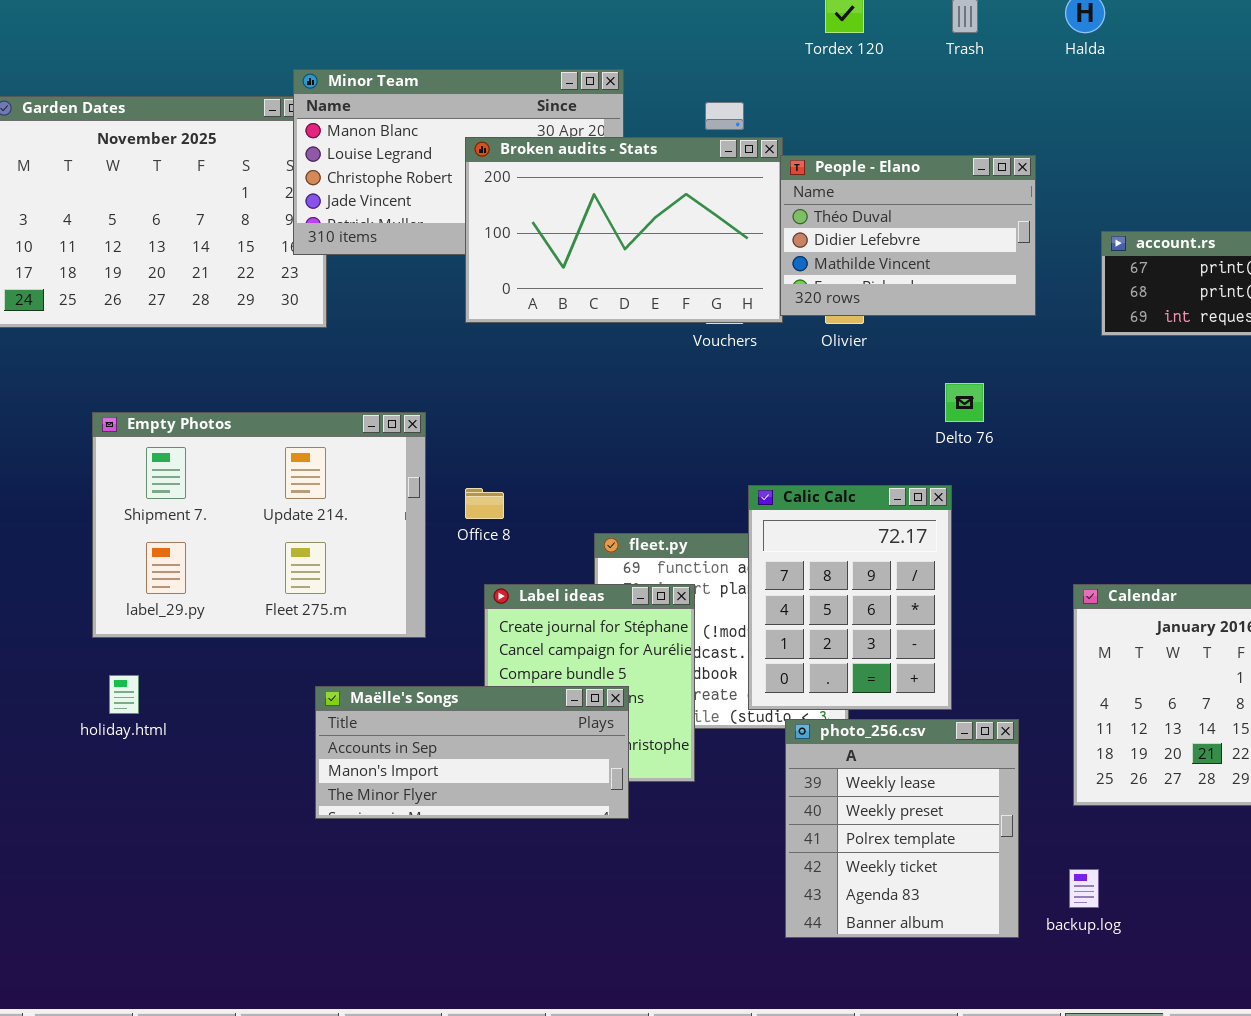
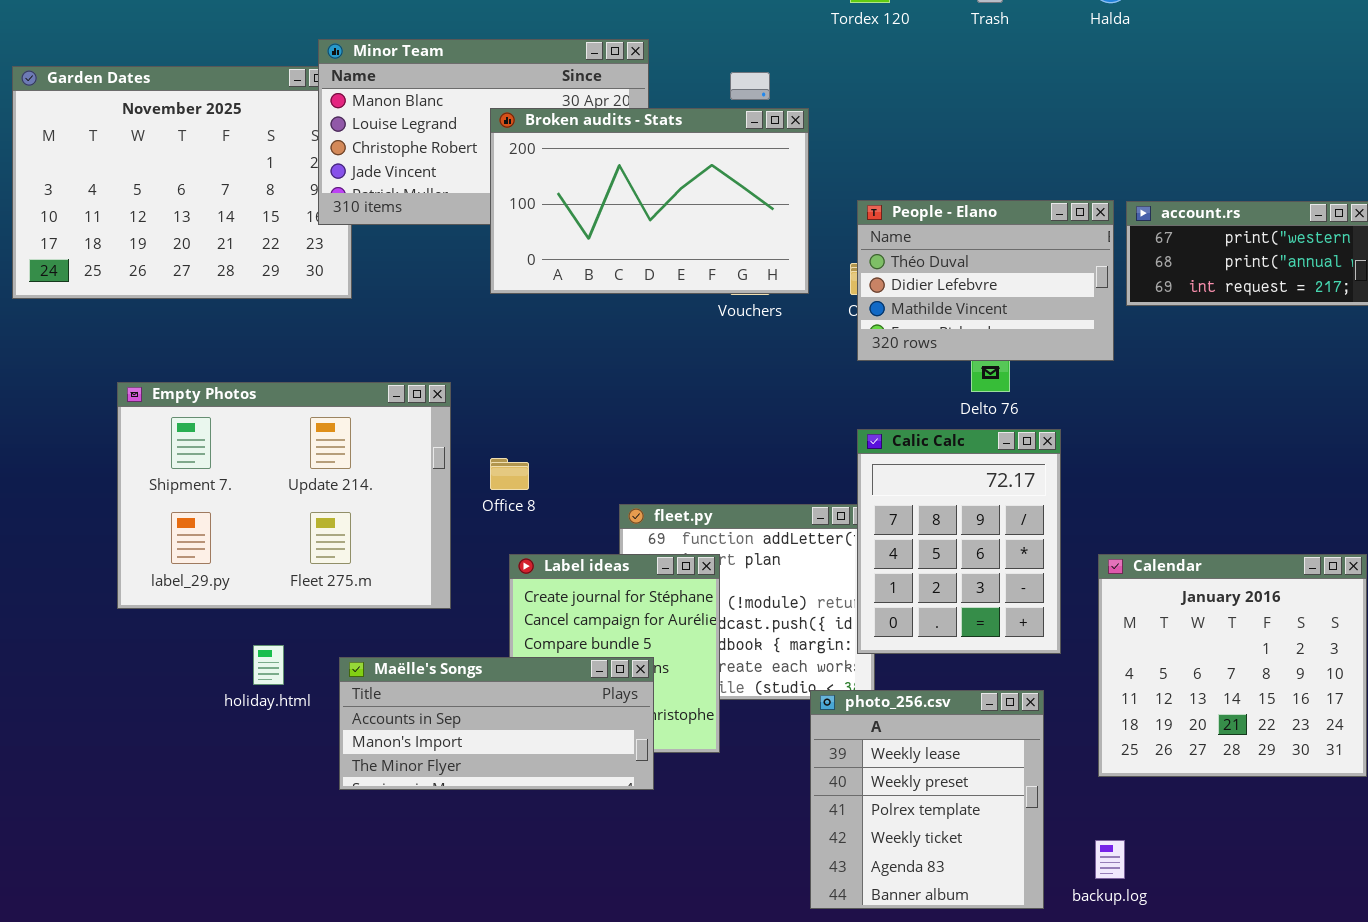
People - Elano: [780,155,1036,316] -> [857,200,1114,361], moved
Calic Calc: [748,485,952,710] -> [857,429,1061,654], moved
holiday.html: [109,675,139,714] -> [253,645,284,685], moved

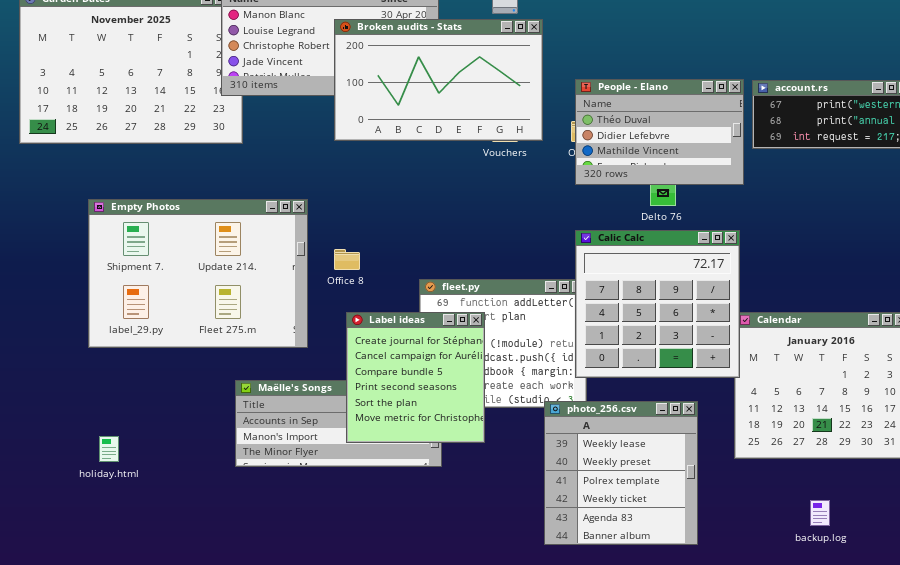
Calic Calc: [857,429,1061,654] -> [575,230,740,378], resized
Label ideas: [509,554,720,753] -> [346,312,485,443], raised
holiday.html: [253,645,284,685] -> [99,436,119,462], moved
backup.log: [1095,840,1125,879] -> [810,500,830,526], moved

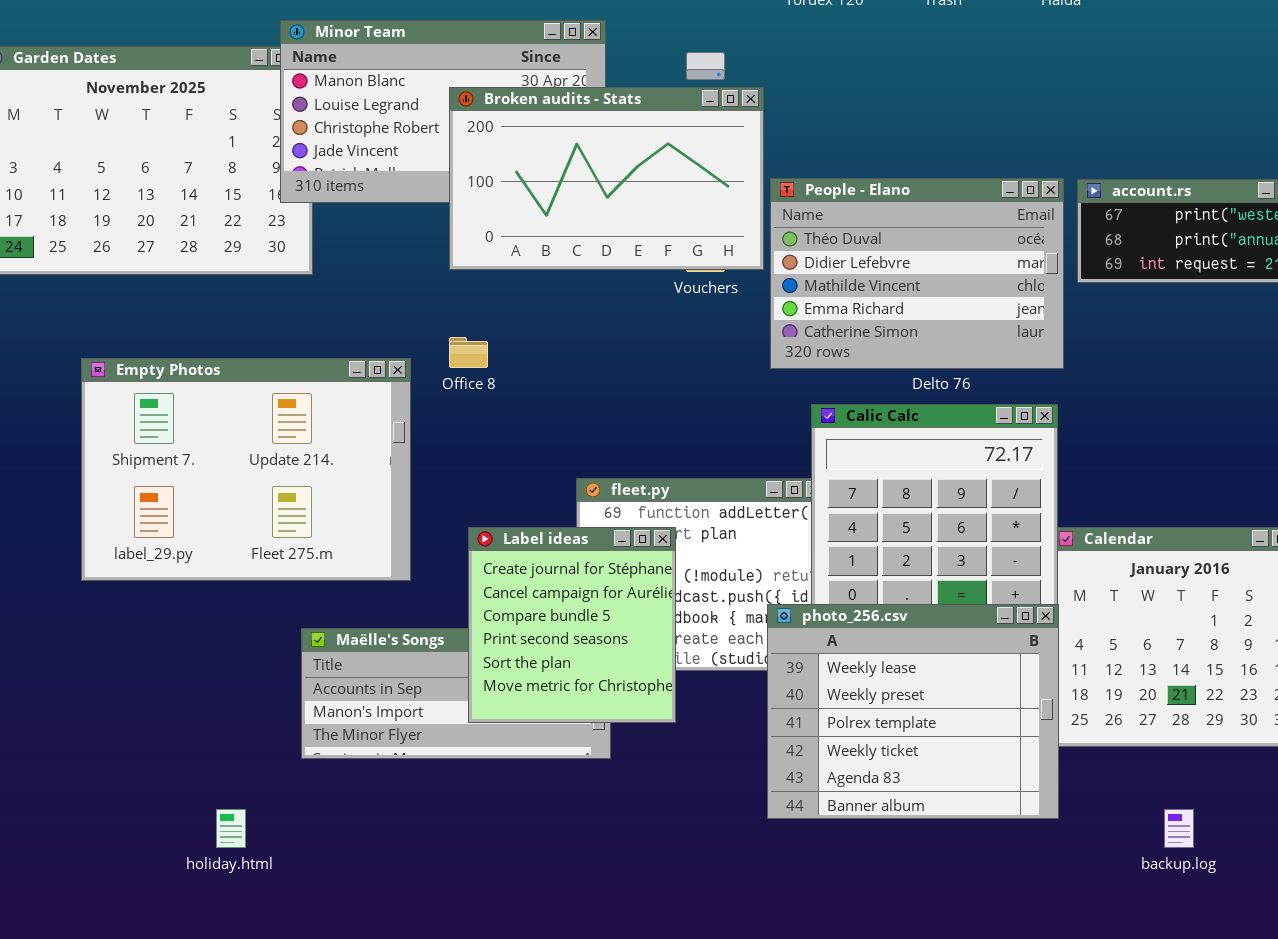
People - Elano: [575,79,744,185] -> [770,178,1064,369], resized
Office 8: [334,249,360,270] -> [449,337,488,368], moved
photo_256.csv: [544,401,698,545] -> [767,604,1059,819], moved, resized
holiday.html: [99,436,119,462] -> [216,809,246,848], moved

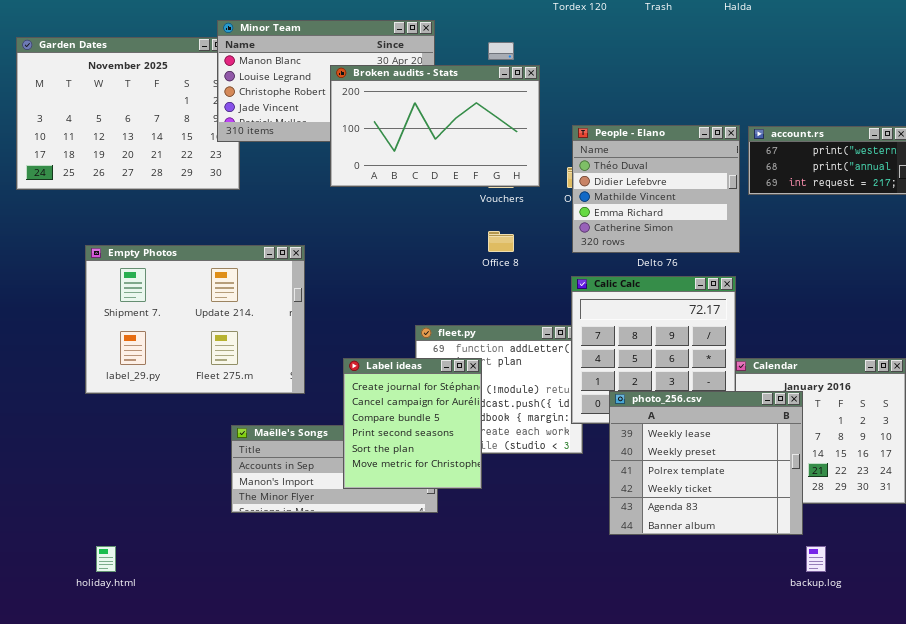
People - Elano: [770,178,1064,369] -> [572,125,740,253], resized
Office 8: [449,337,488,368] -> [488,231,514,252], moved
photo_256.csv: [767,604,1059,819] -> [609,391,803,535], moved
holiday.html: [216,809,246,848] -> [96,546,116,572], moved

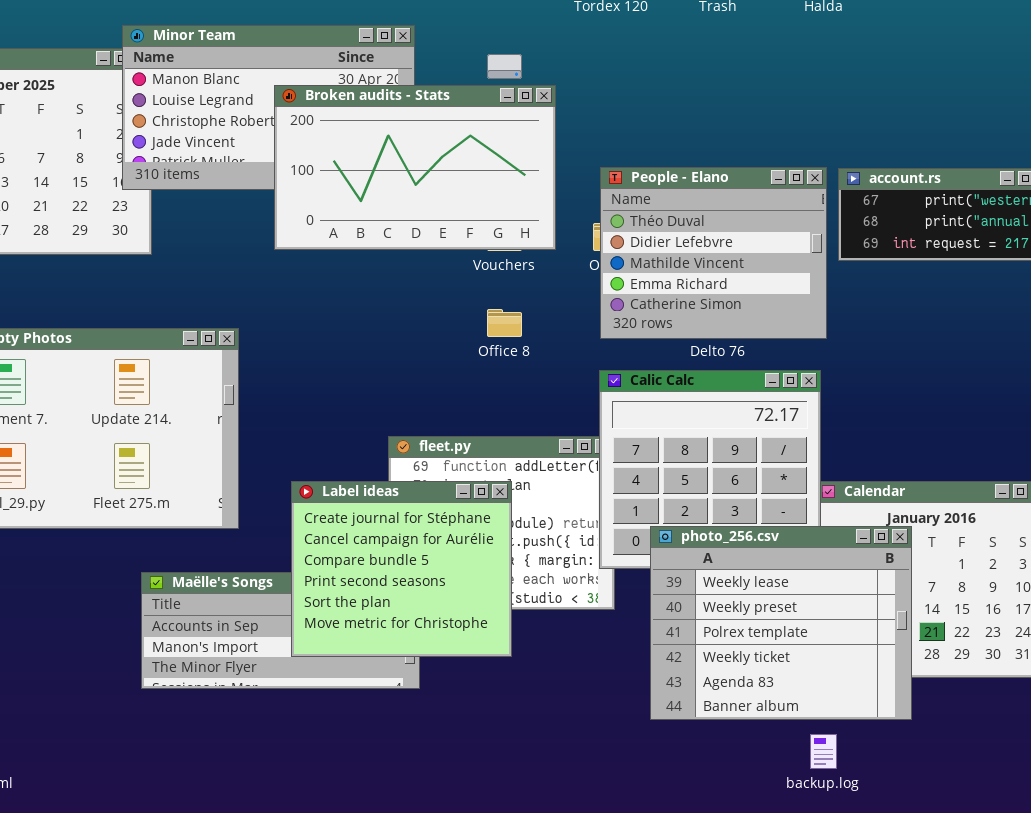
Label ideas: [343,358,482,489] -> [291,481,512,657], resized
backup.log: [806,546,826,572] -> [810,734,837,769], moved

